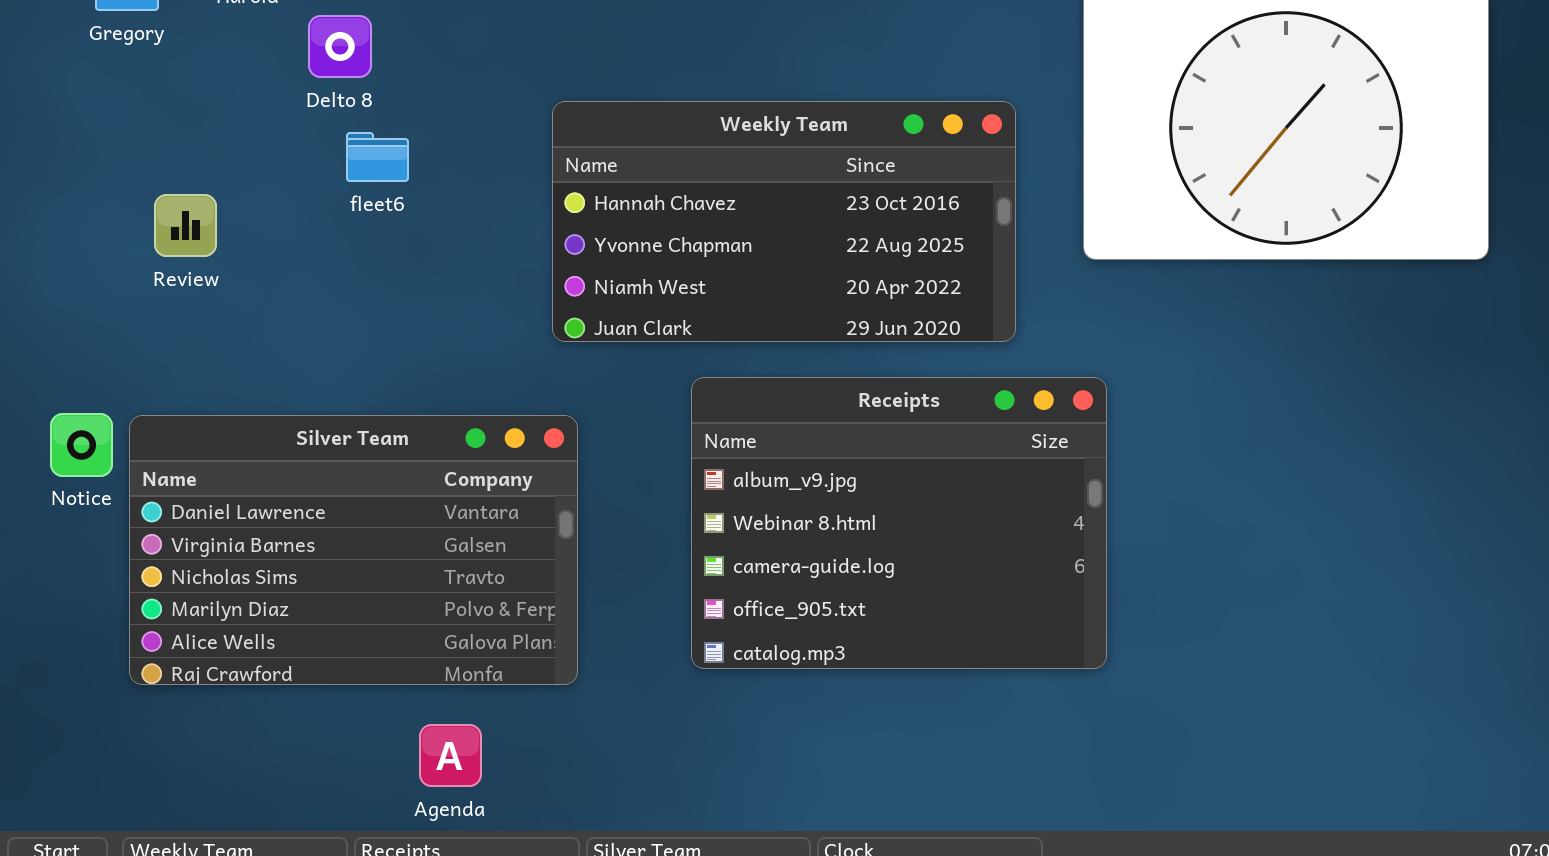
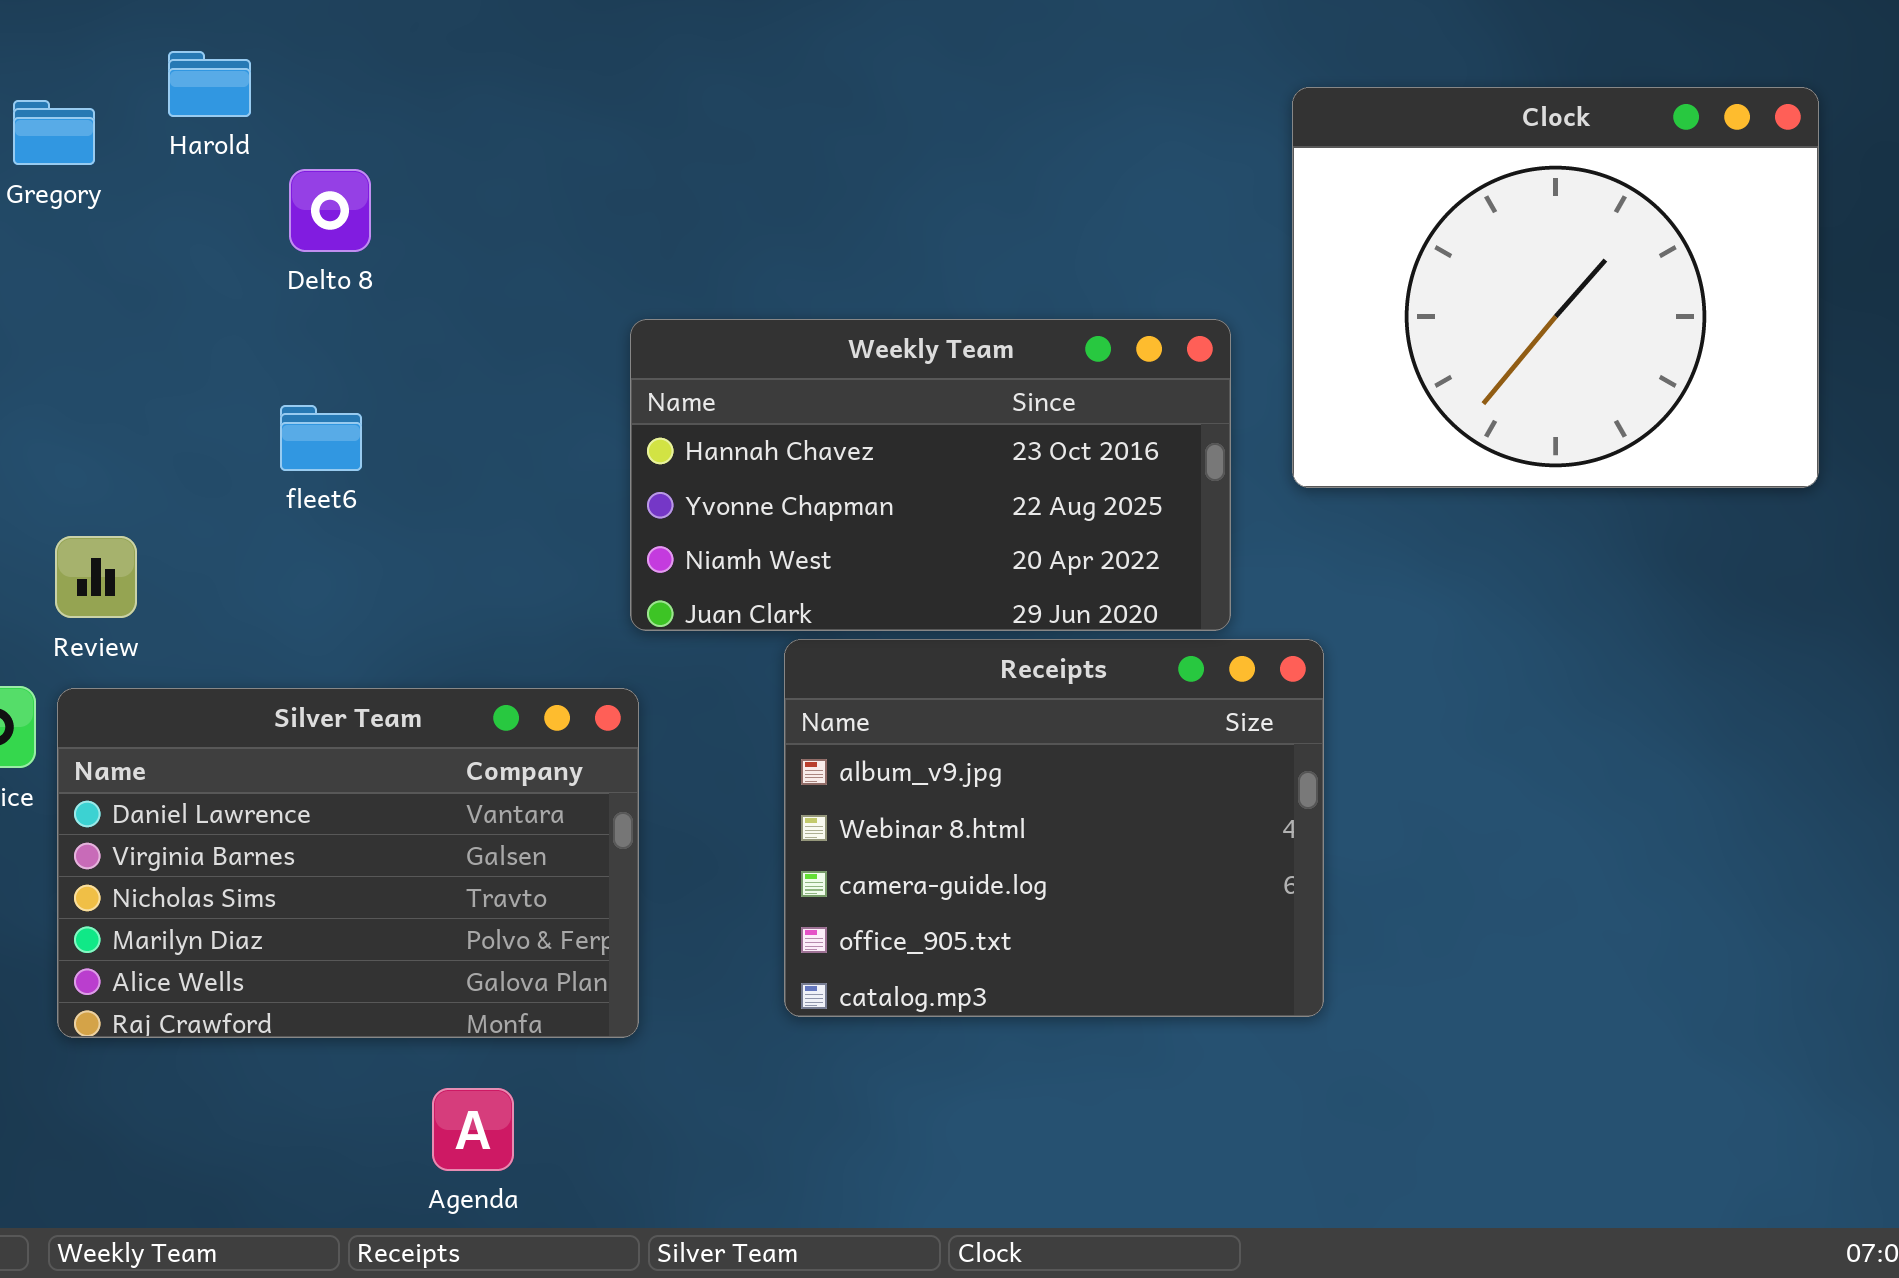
Weekly Team: [552,101,1016,342] -> [630,319,1231,631], moved
fleet6: [346,132,409,182] -> [280,405,362,471], moved
Review: [154,194,217,257] -> [55,536,137,618], moved

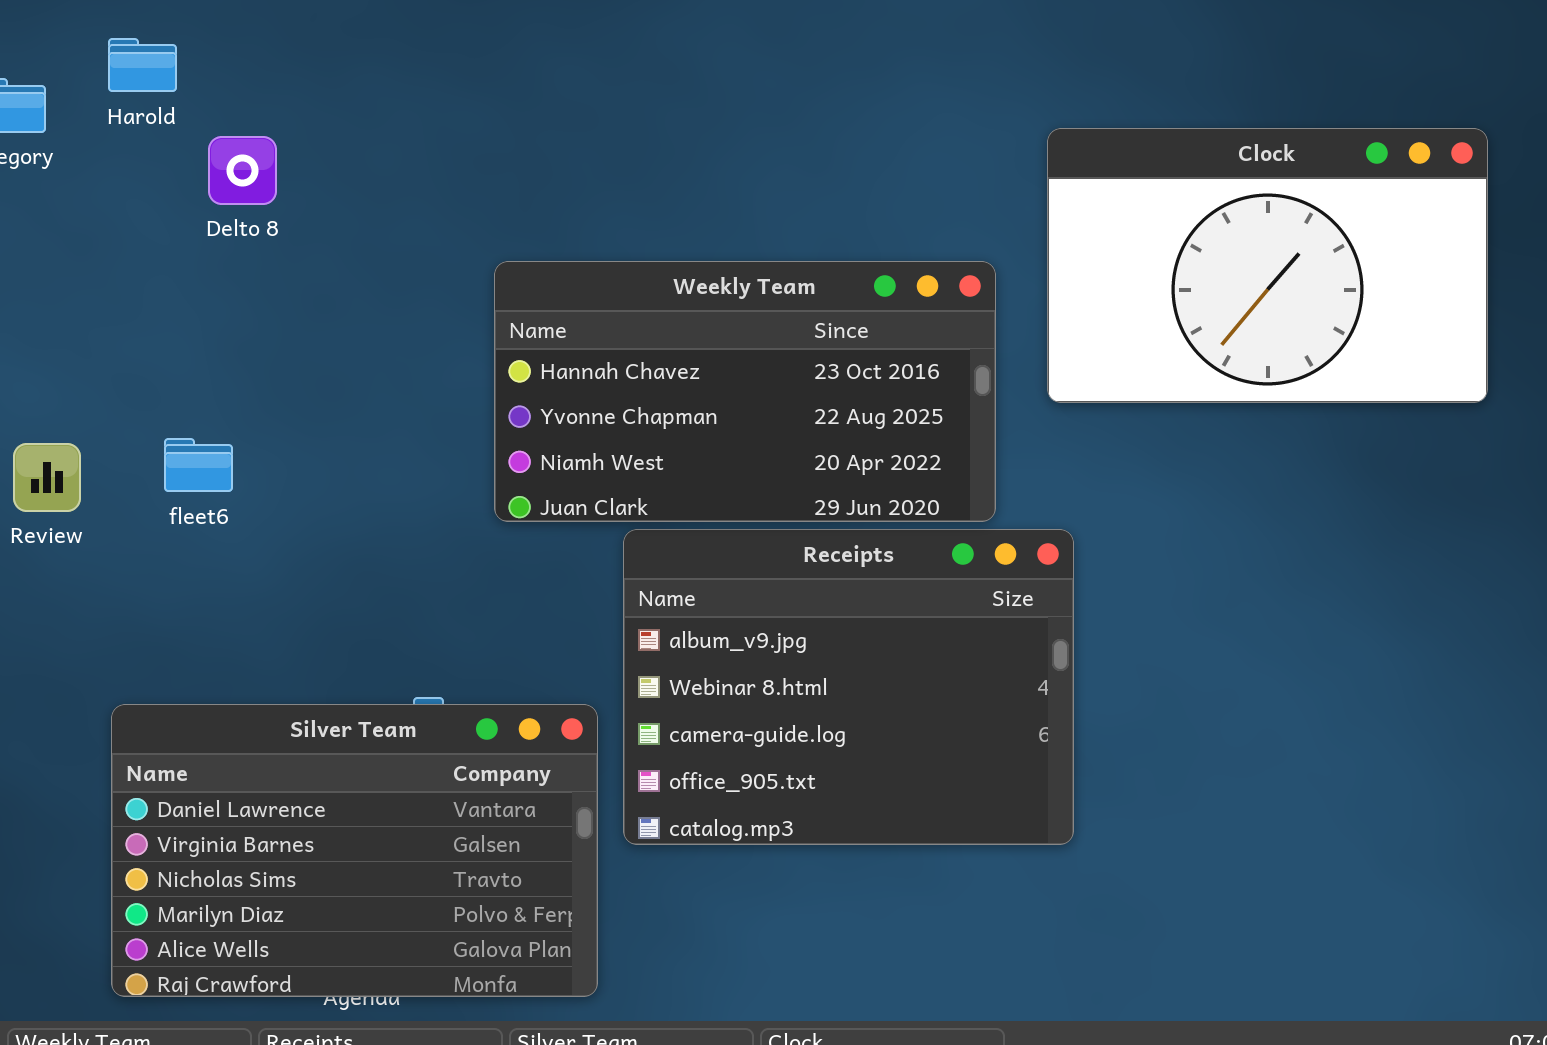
Clock: [1292,87,1819,488] -> [1047,128,1488,403], resized
fleet6: [280,405,362,471] -> [164,438,233,492], moved
Silver Team: [57,688,639,1038] -> [111,704,598,997], moved

